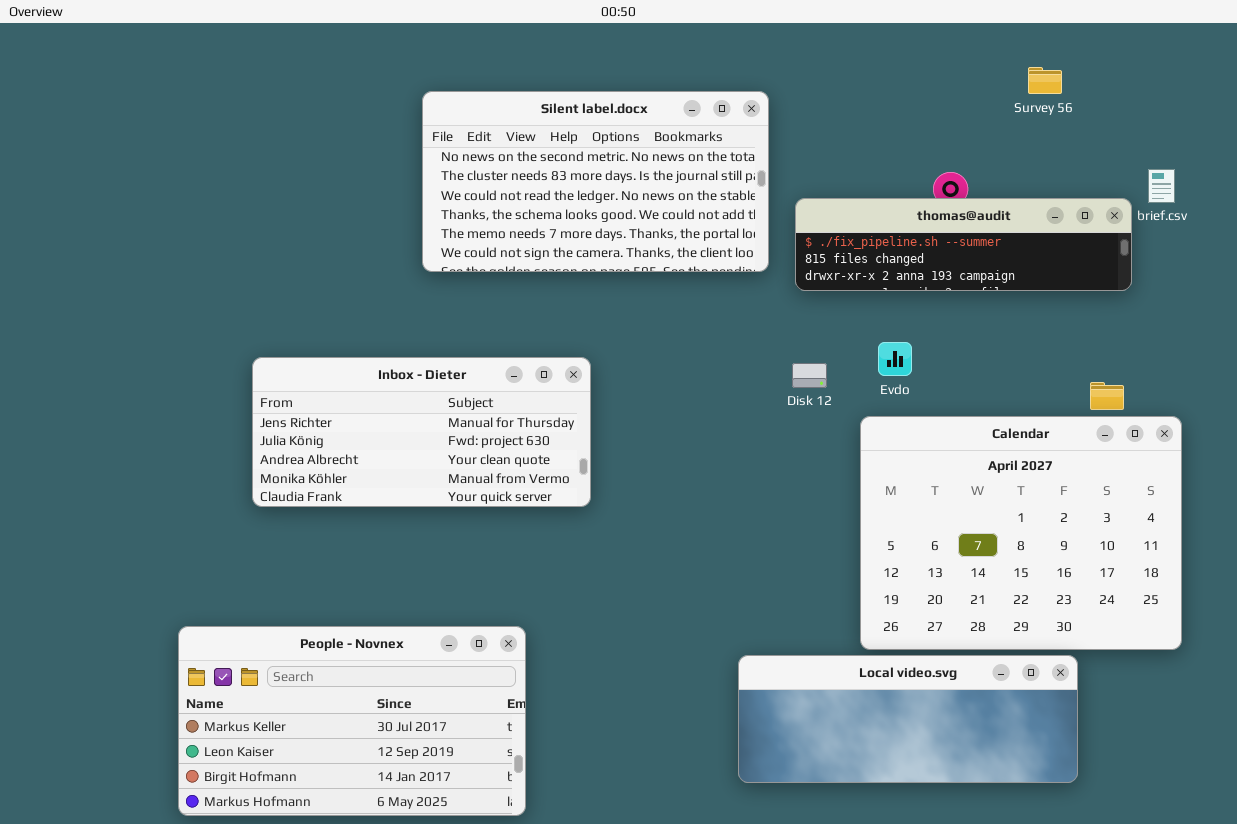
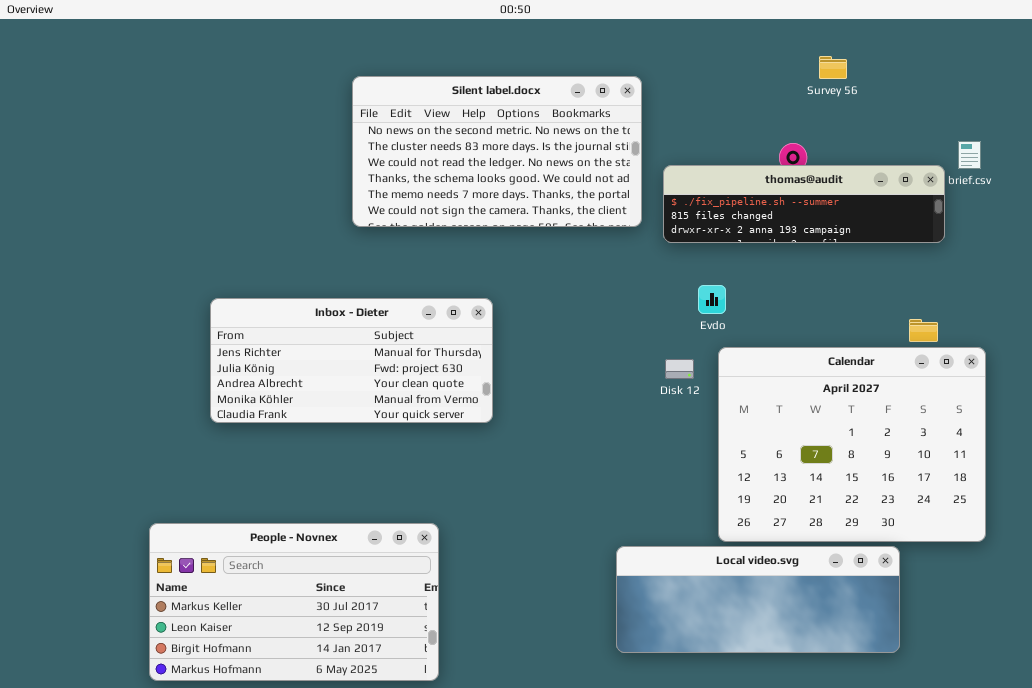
Survey 56: [1028,67,1062,94] -> [819,56,847,79], moved
Evdo: [878,342,912,376] -> [698,285,726,314], moved
Disk 12: [792,363,827,388] -> [665,359,694,379], moved

